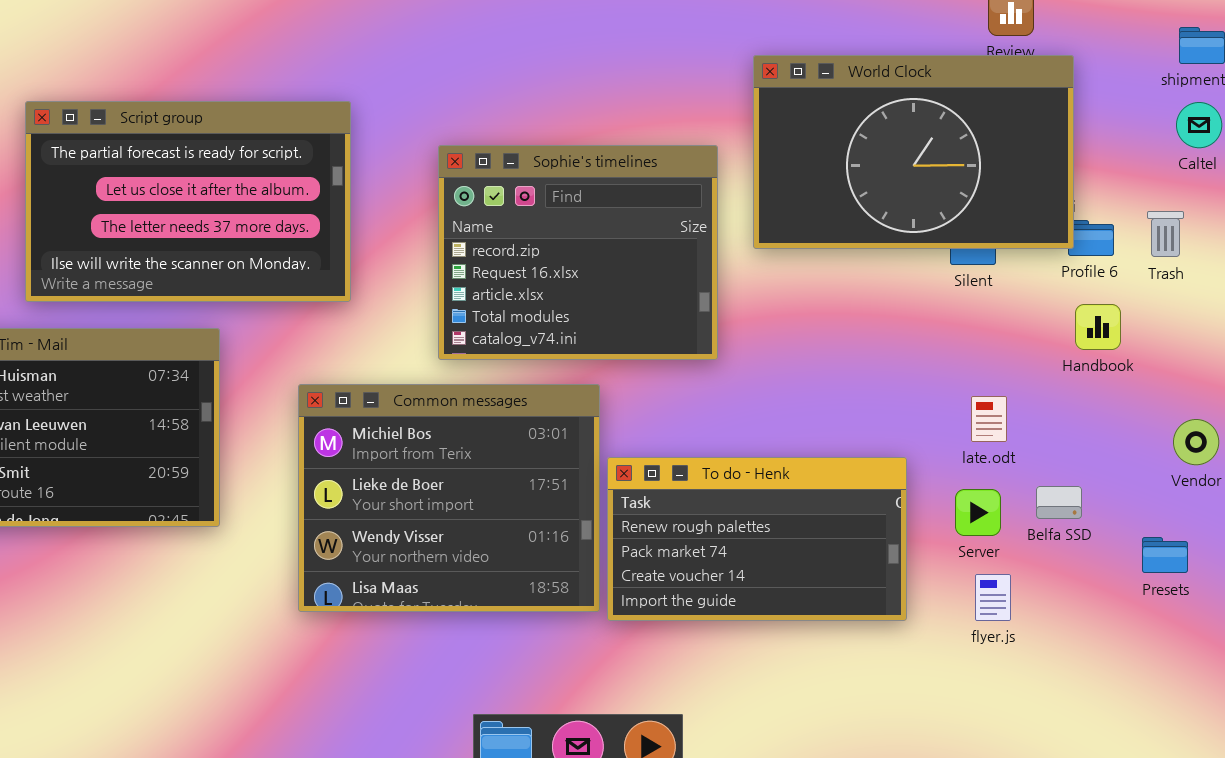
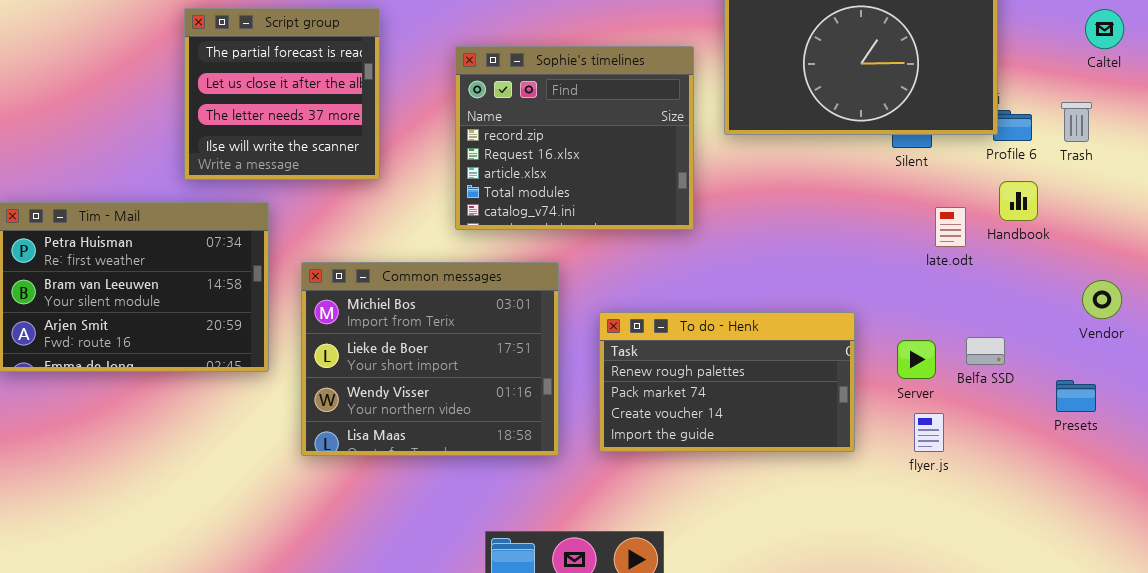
Script group: [25,101,351,302] -> [184,8,380,180], resized
Common messages: [298,384,600,612] -> [301,262,559,456], moved
late.odt: [971,396,1007,442] -> [935,207,966,247], moved

